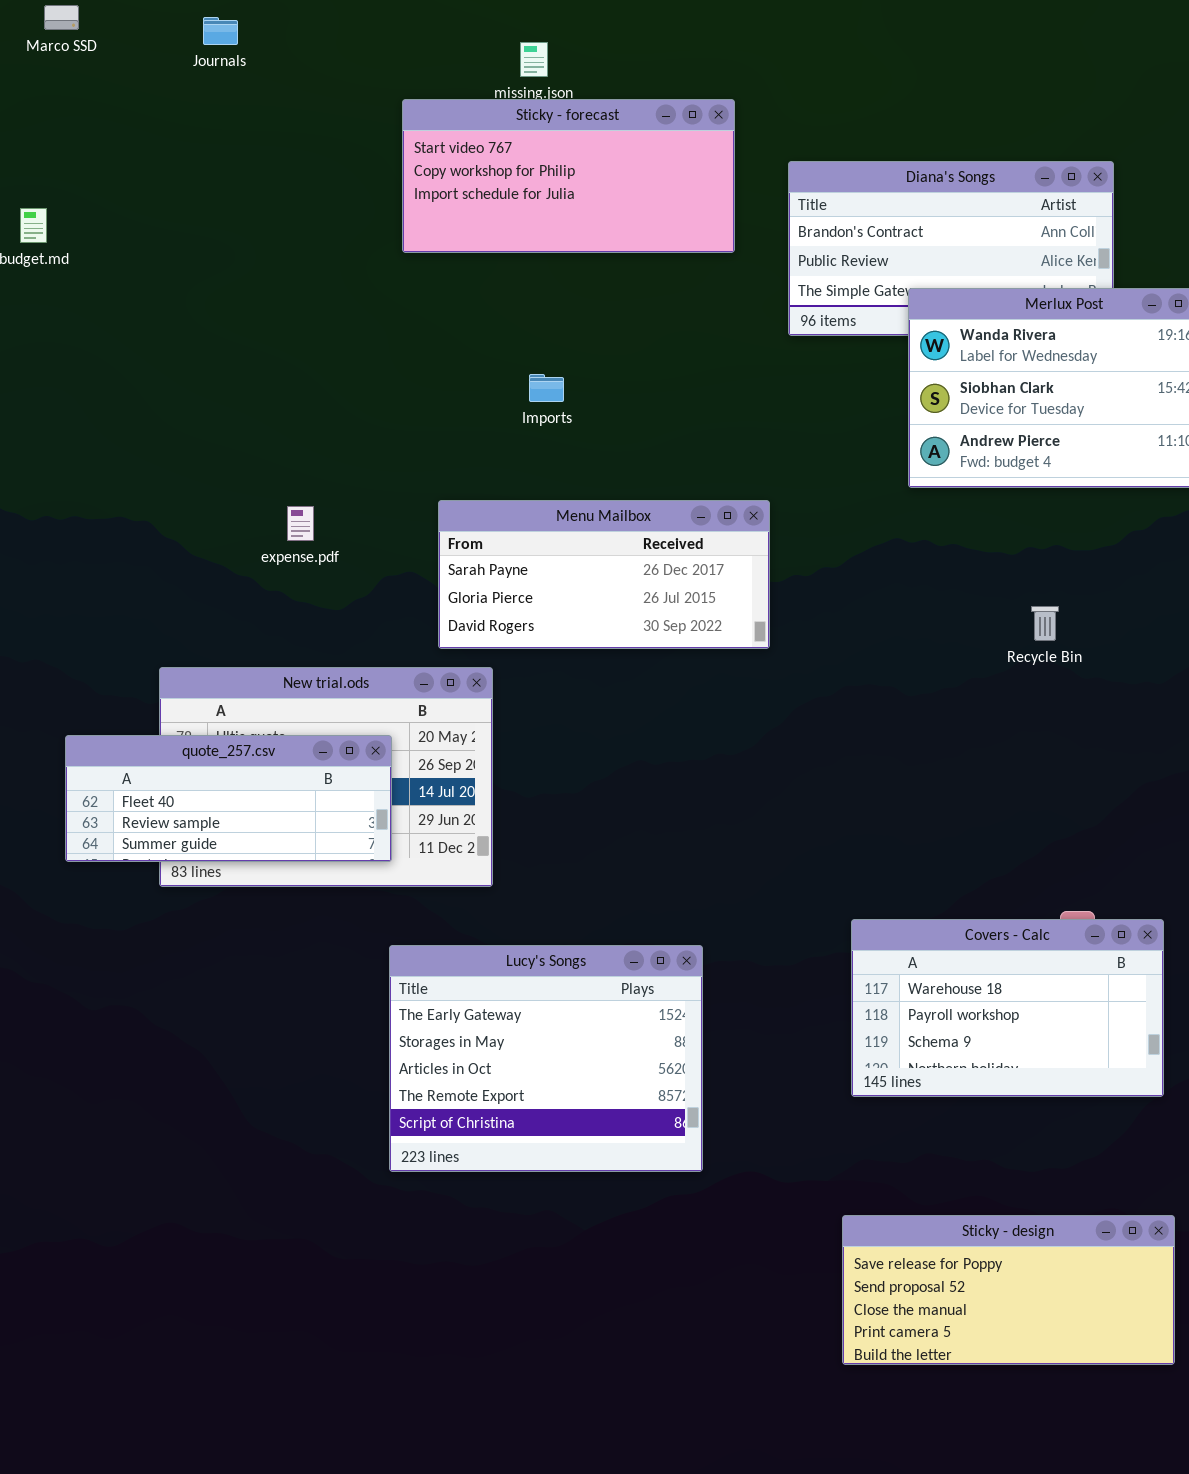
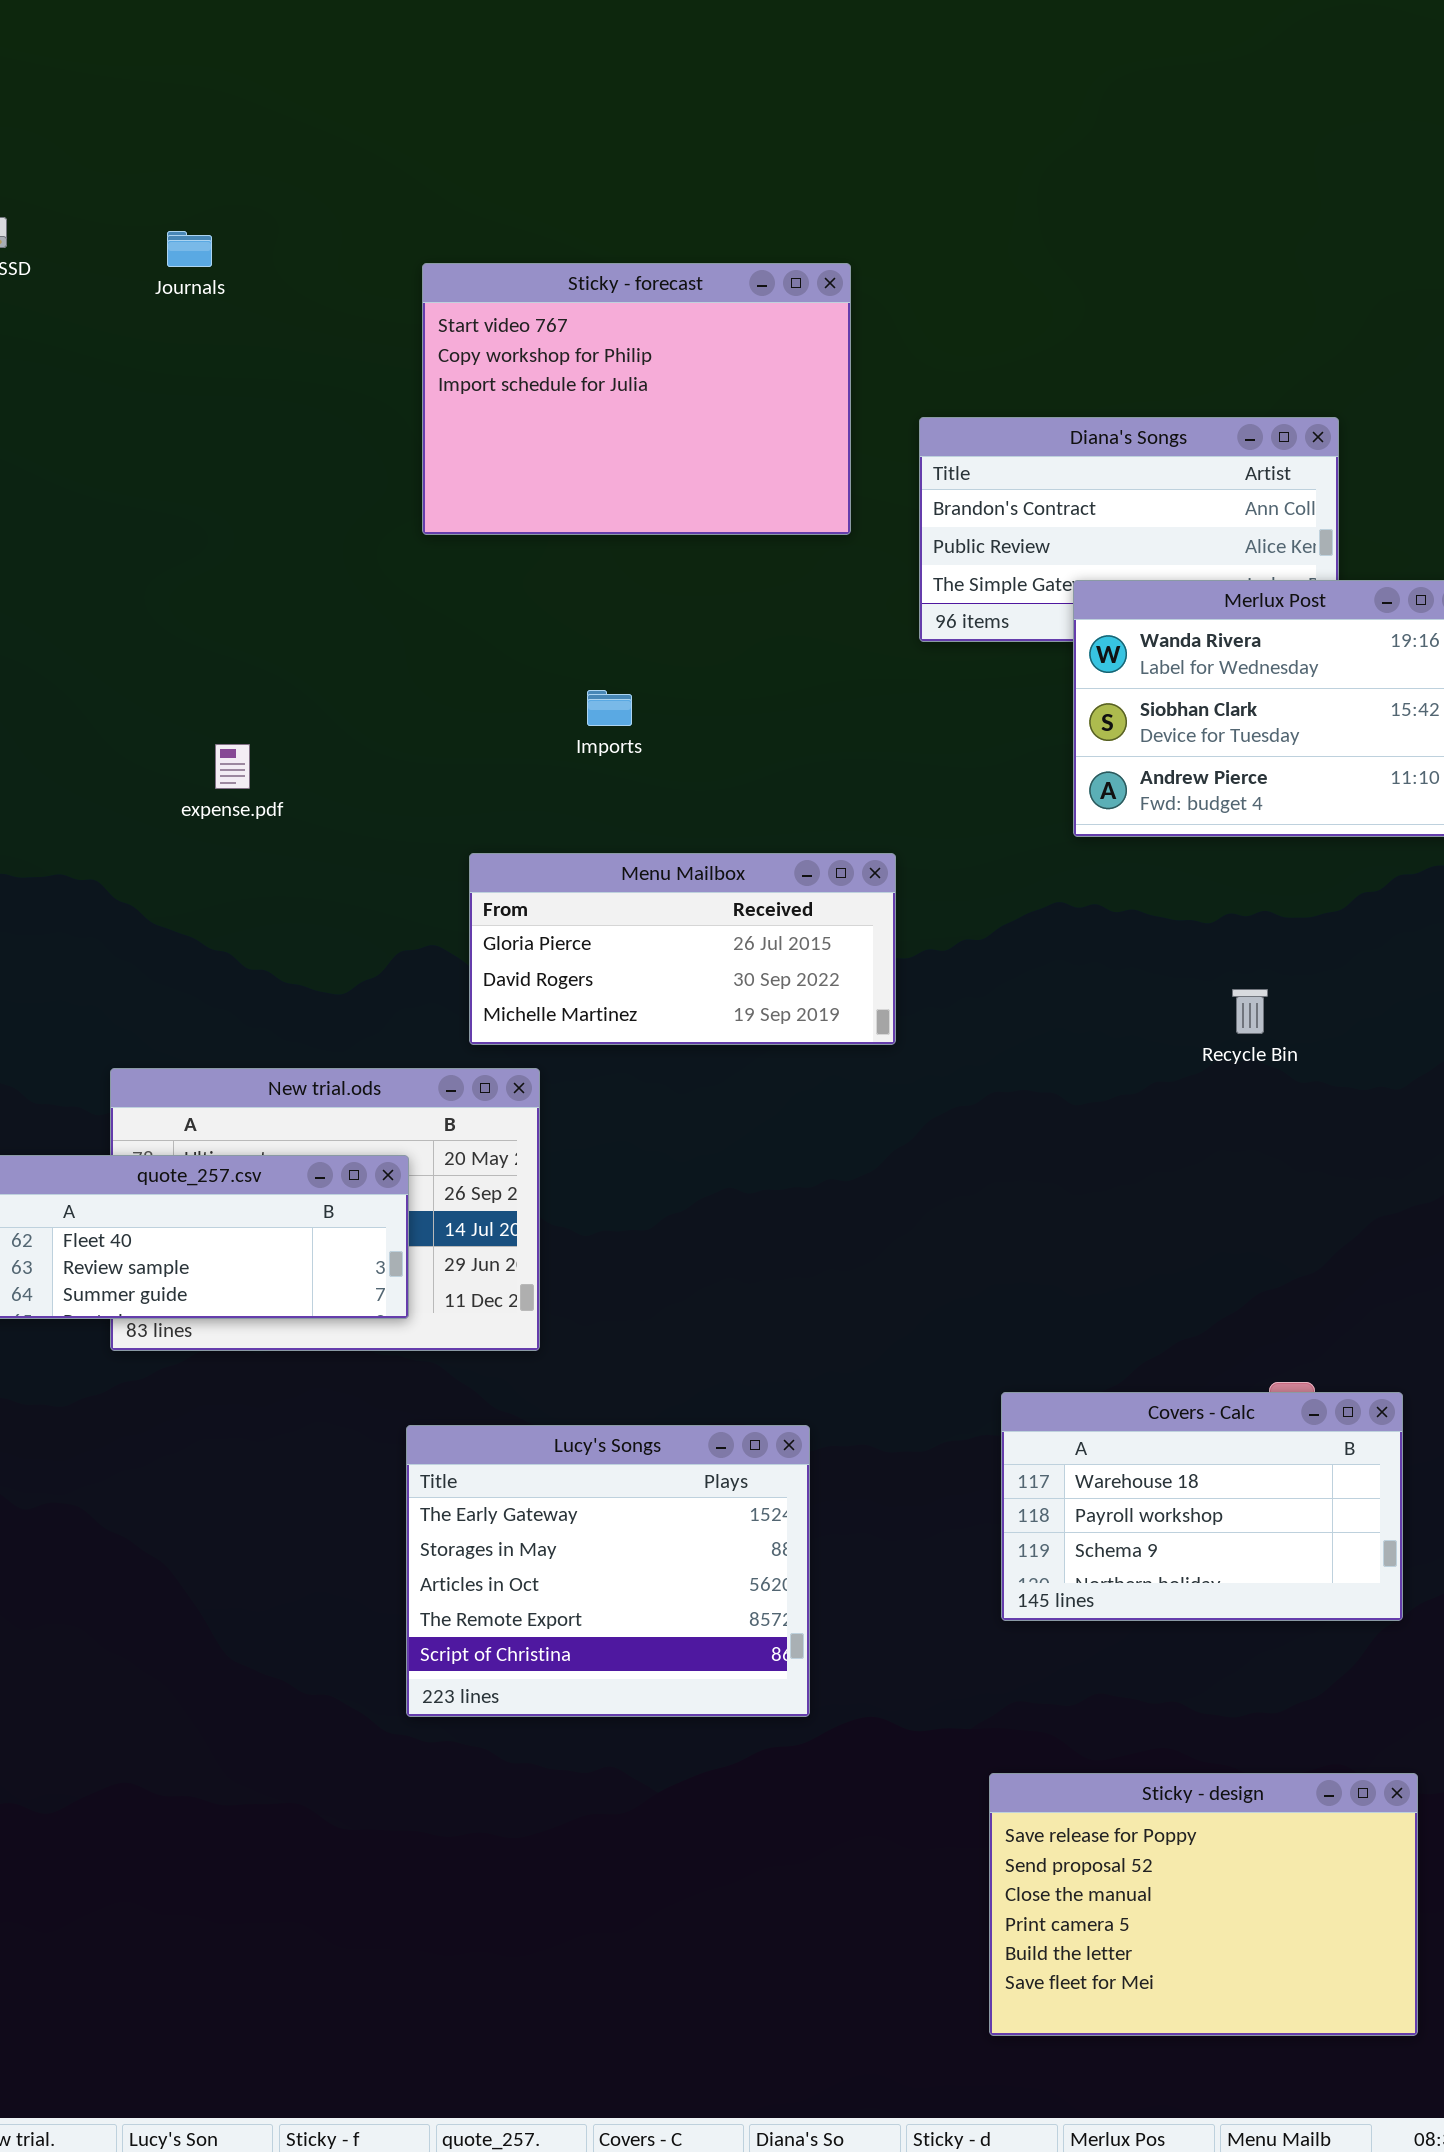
Sticky - forecast: [402,99,735,253] -> [422,263,851,535], resized
Menu Mailbox: [438,500,770,649] -> [469,853,896,1045], scrolled down 1 row
expense.pdf: [287,506,314,541] -> [215,744,250,789], moved
Sticky - design: [842,1215,1175,1365] -> [989,1773,1418,2036], resized

